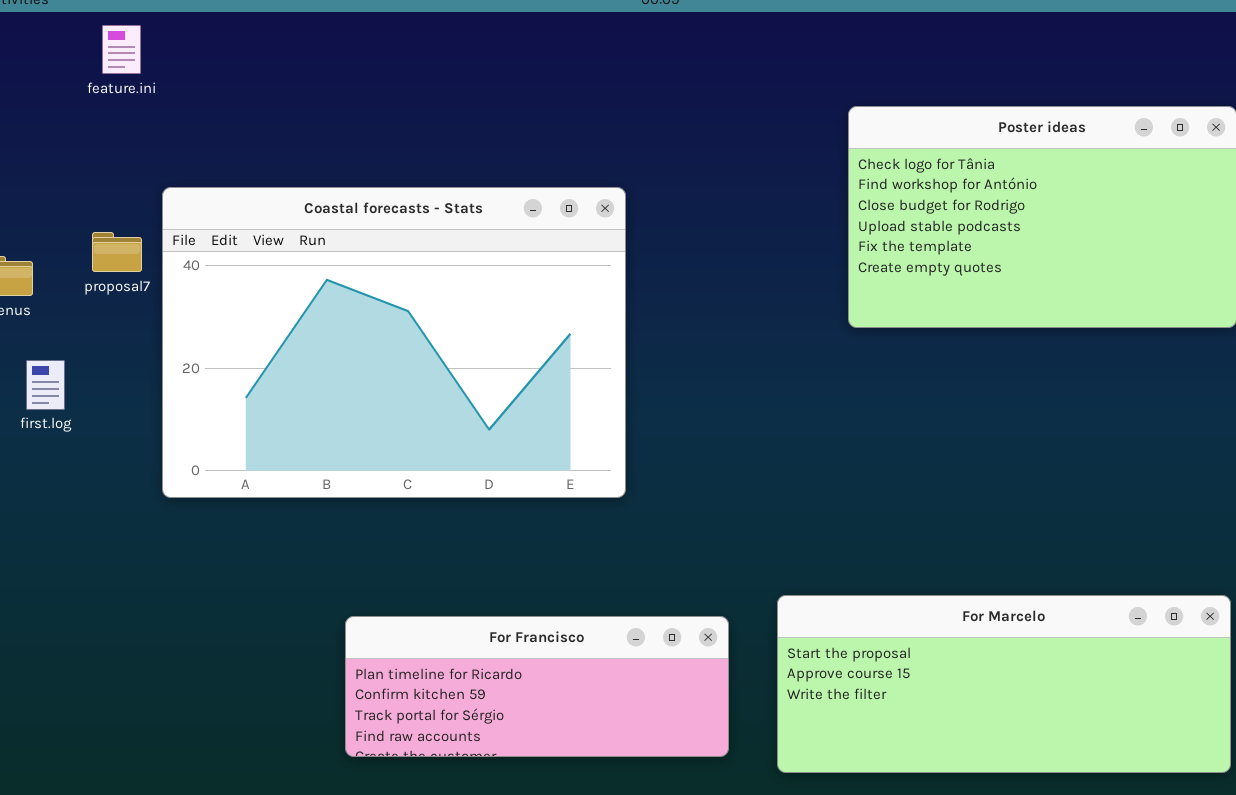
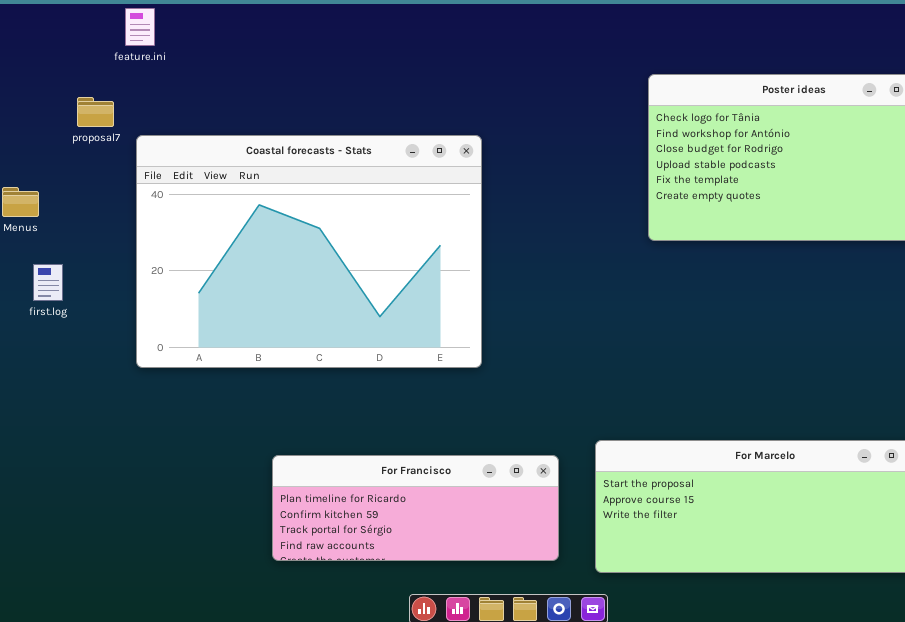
feature.ini: [102,25,141,74] -> [125,8,155,46], moved
proposal7: [92,232,142,272] -> [77,97,114,127], moved

